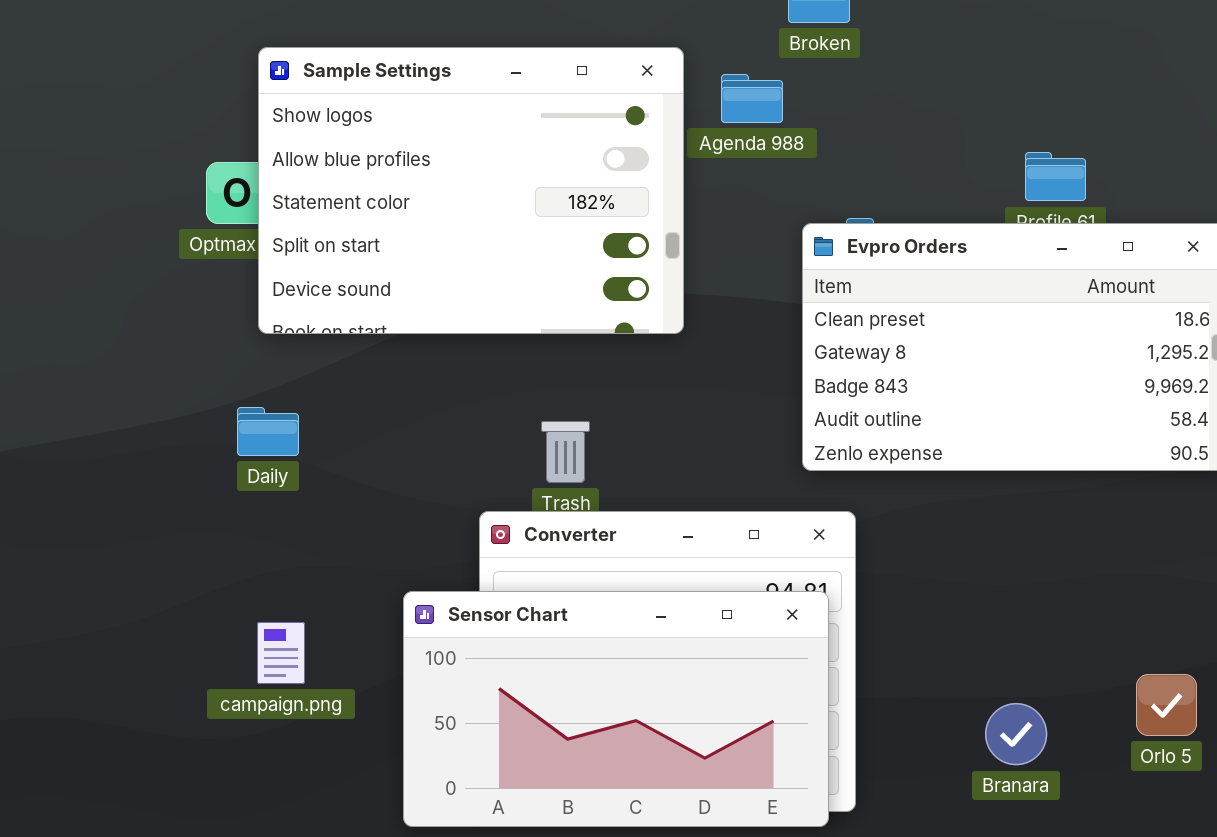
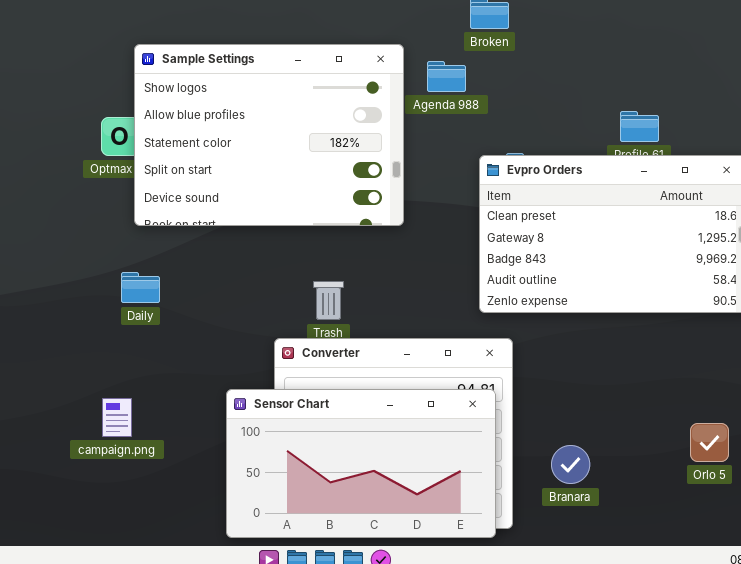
campaign.png: [257,622,305,684] -> [102,398,132,437], moved
Orlo 5: [1136,674,1197,736] -> [690,423,729,462], moved
Branara: [985,703,1047,765] -> [551,445,590,484], moved

